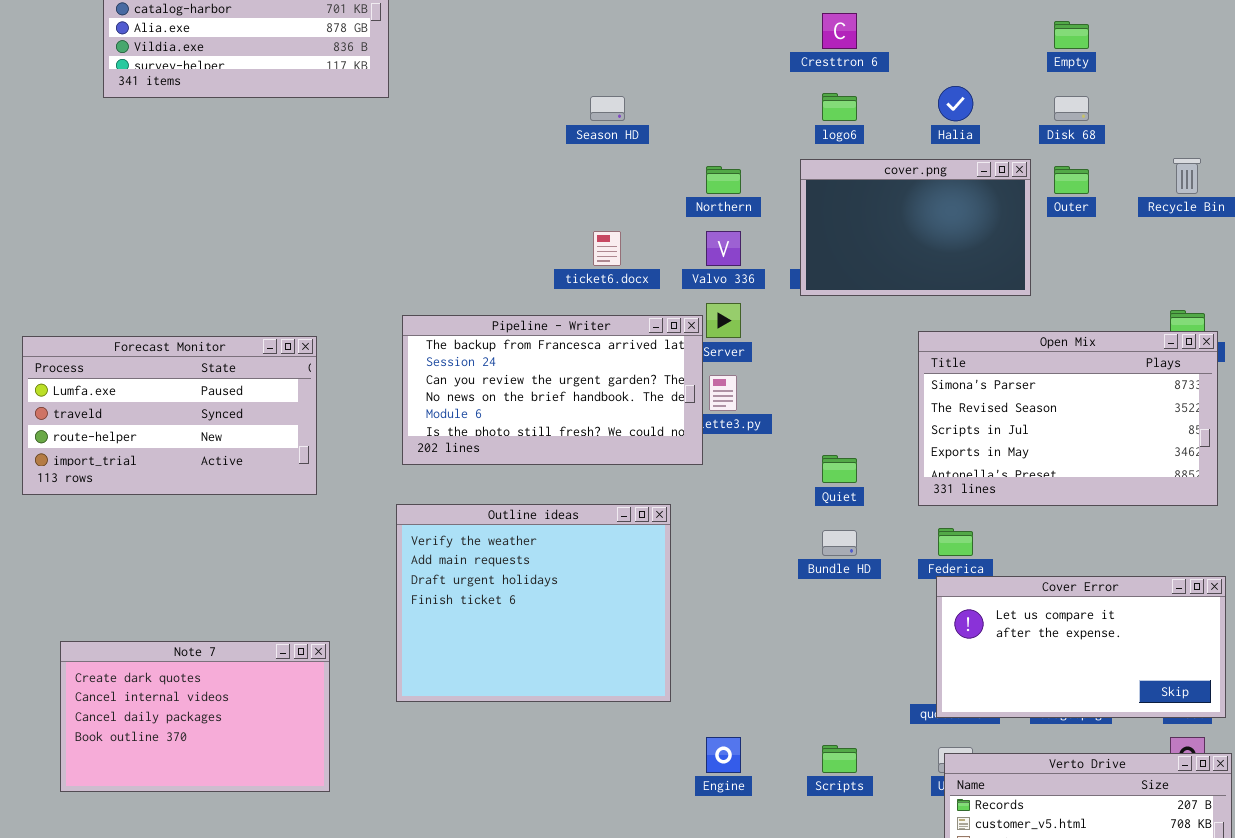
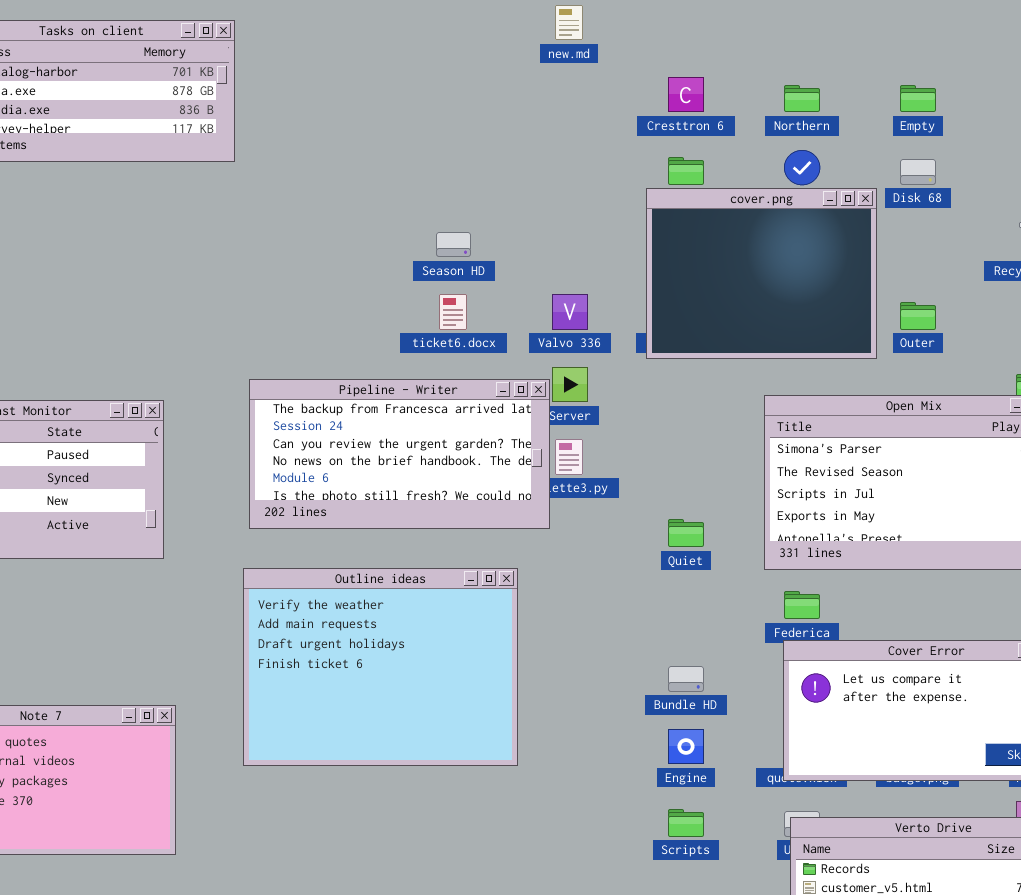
Season HD: [590,96,625,121] -> [436,232,471,257], moved
cover.png: [800,159,1031,296] -> [646,188,877,359], resized
Northern: [706,166,741,194] -> [784,85,820,112], moved
Outer: [1054,166,1089,194] -> [900,302,936,330], moved
Bundle HD: [822,530,857,556] -> [668,666,704,692], moved
Engine: [706,737,741,773] -> [668,729,704,764], moved

